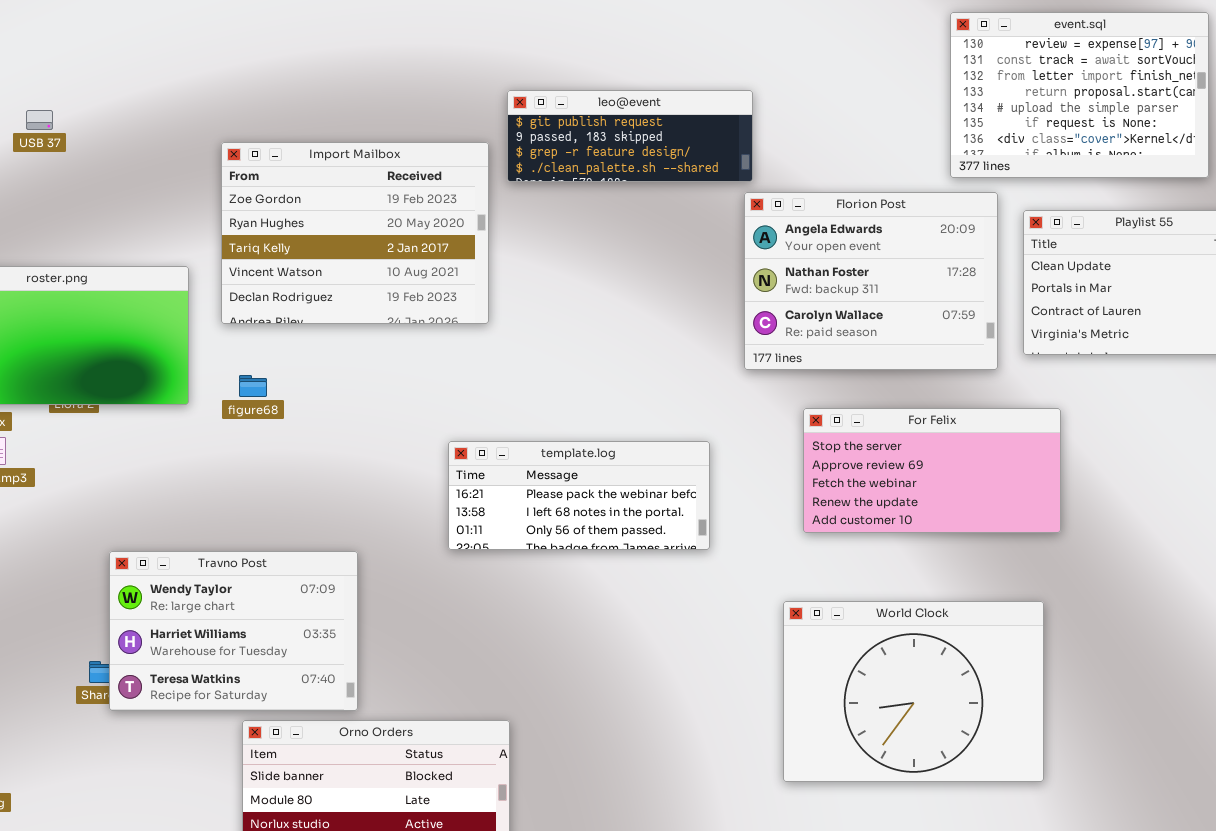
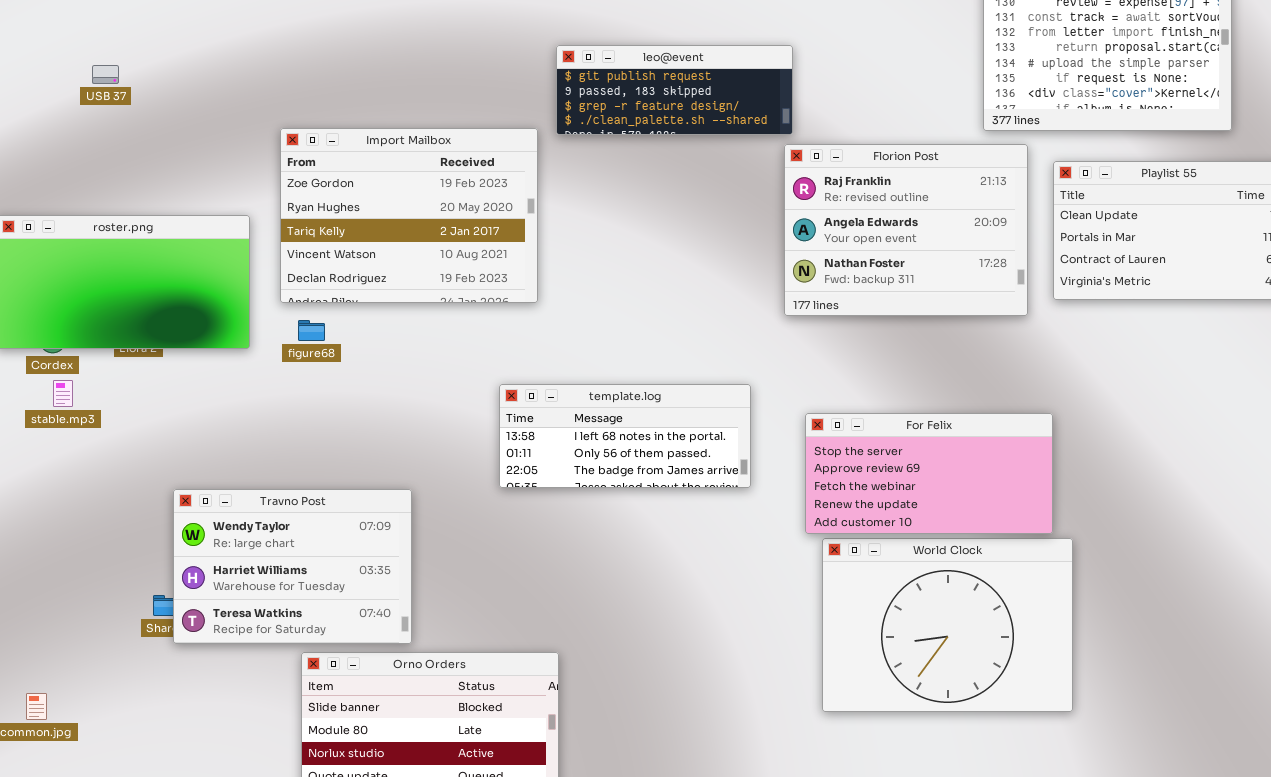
Import Mailbox: [221,142,489,324] -> [280,128,538,303], moved
Florion Post: [744,192,998,370] -> [784,144,1028,316], scrolled up 1 row
For Felix: [803,408,1061,533] -> [805,413,1053,534], moved
template.log: [448,441,710,550] -> [499,384,751,488], scrolled down 1 row

